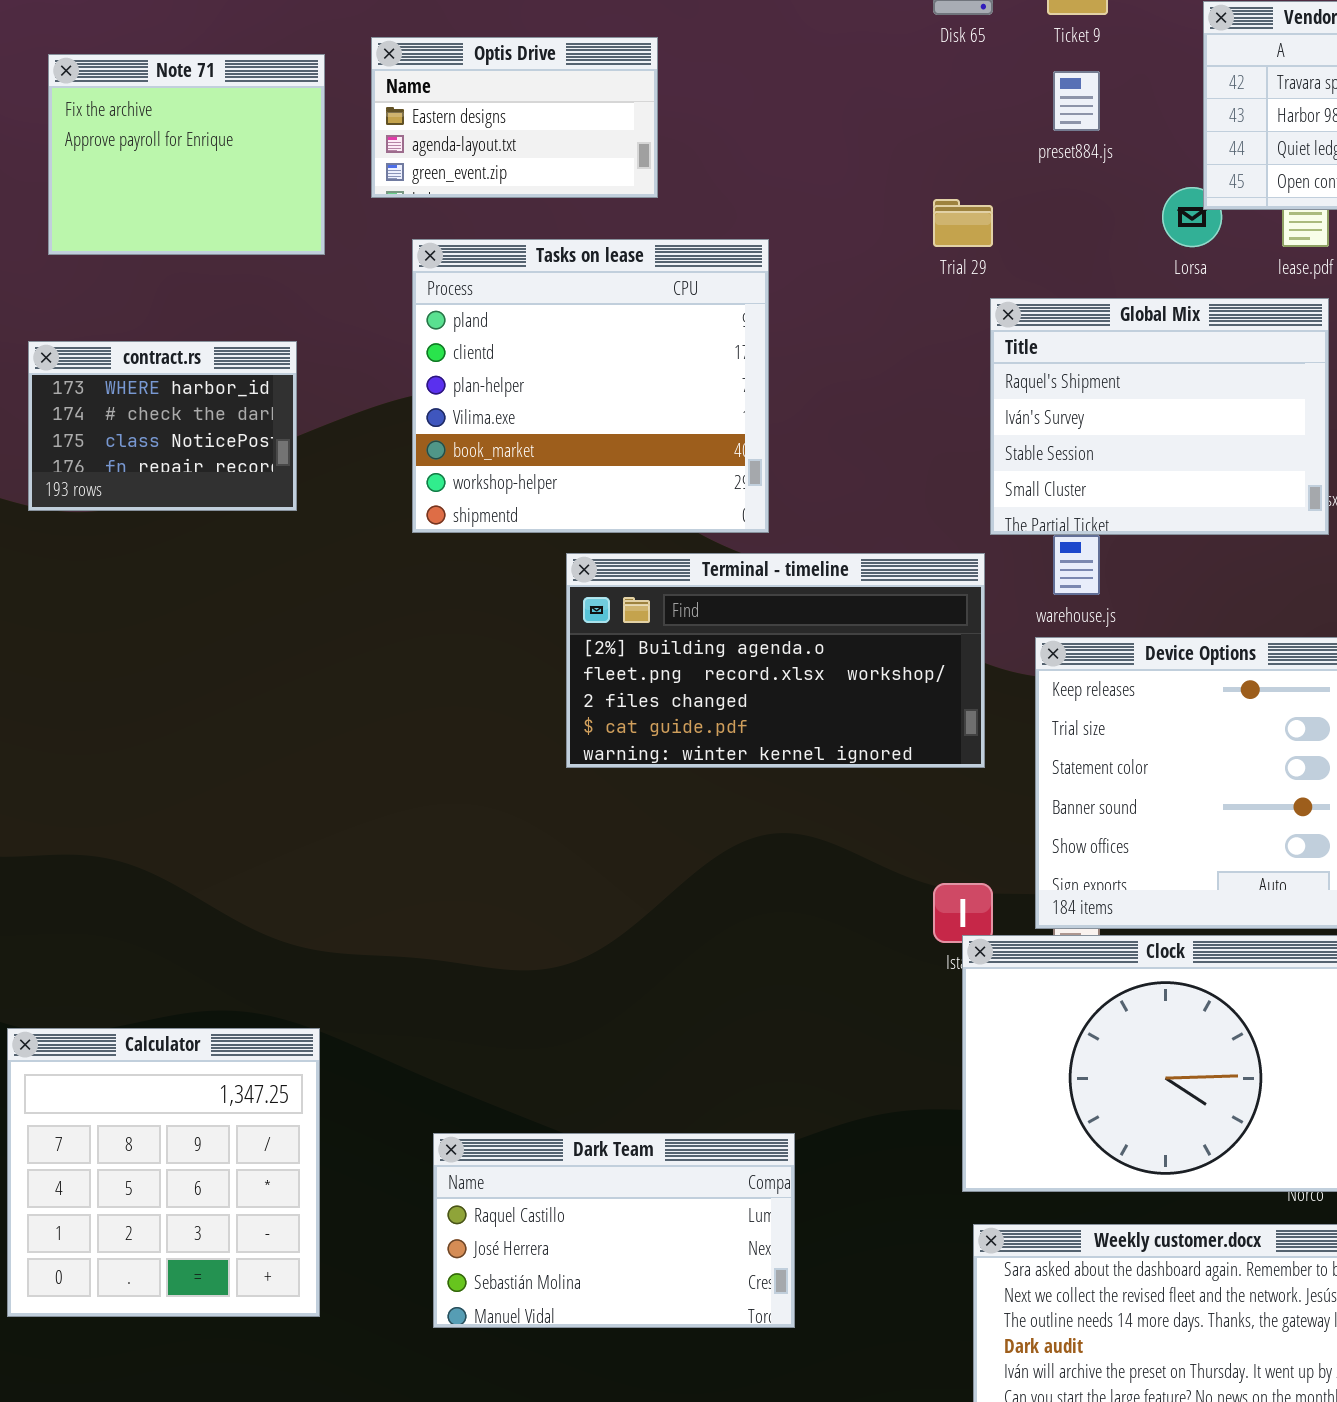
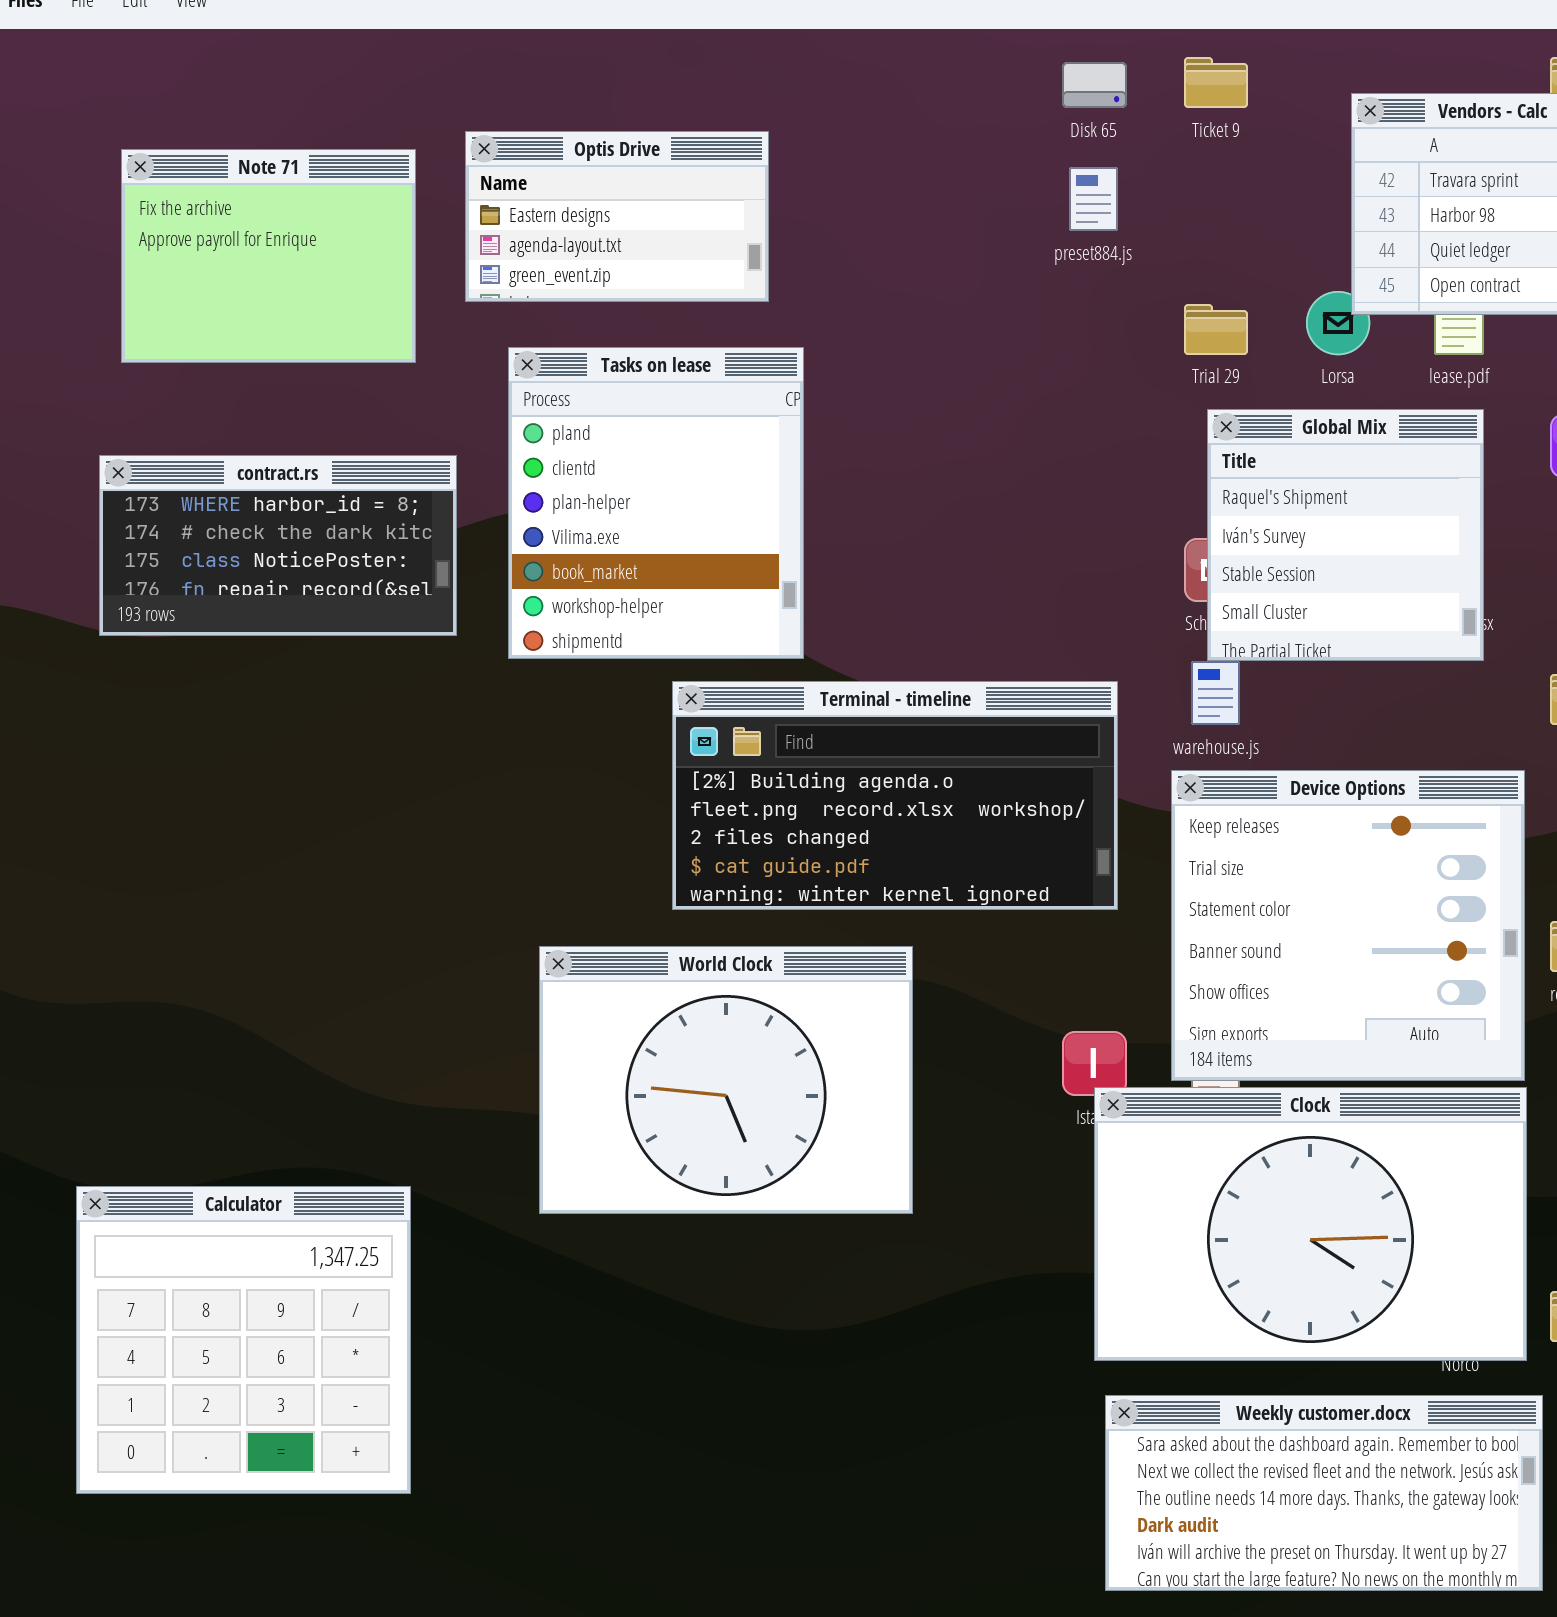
preset884.js: [1053,71,1100,131] -> [1069,167,1118,231], moved
Trial 29: [933,199,993,247] -> [1184,304,1248,355], moved
Tasks on lease: [412,239,769,533] -> [508,347,804,659], resized
Global Mix: [990,298,1329,535] -> [1207,409,1484,661], resized
contract.rs: [28,341,297,511] -> [99,455,457,636], resized
World Clock: none -> [539,946,913,1214], opened
Dark Team: [433,1133,795,1328] -> none, closed

